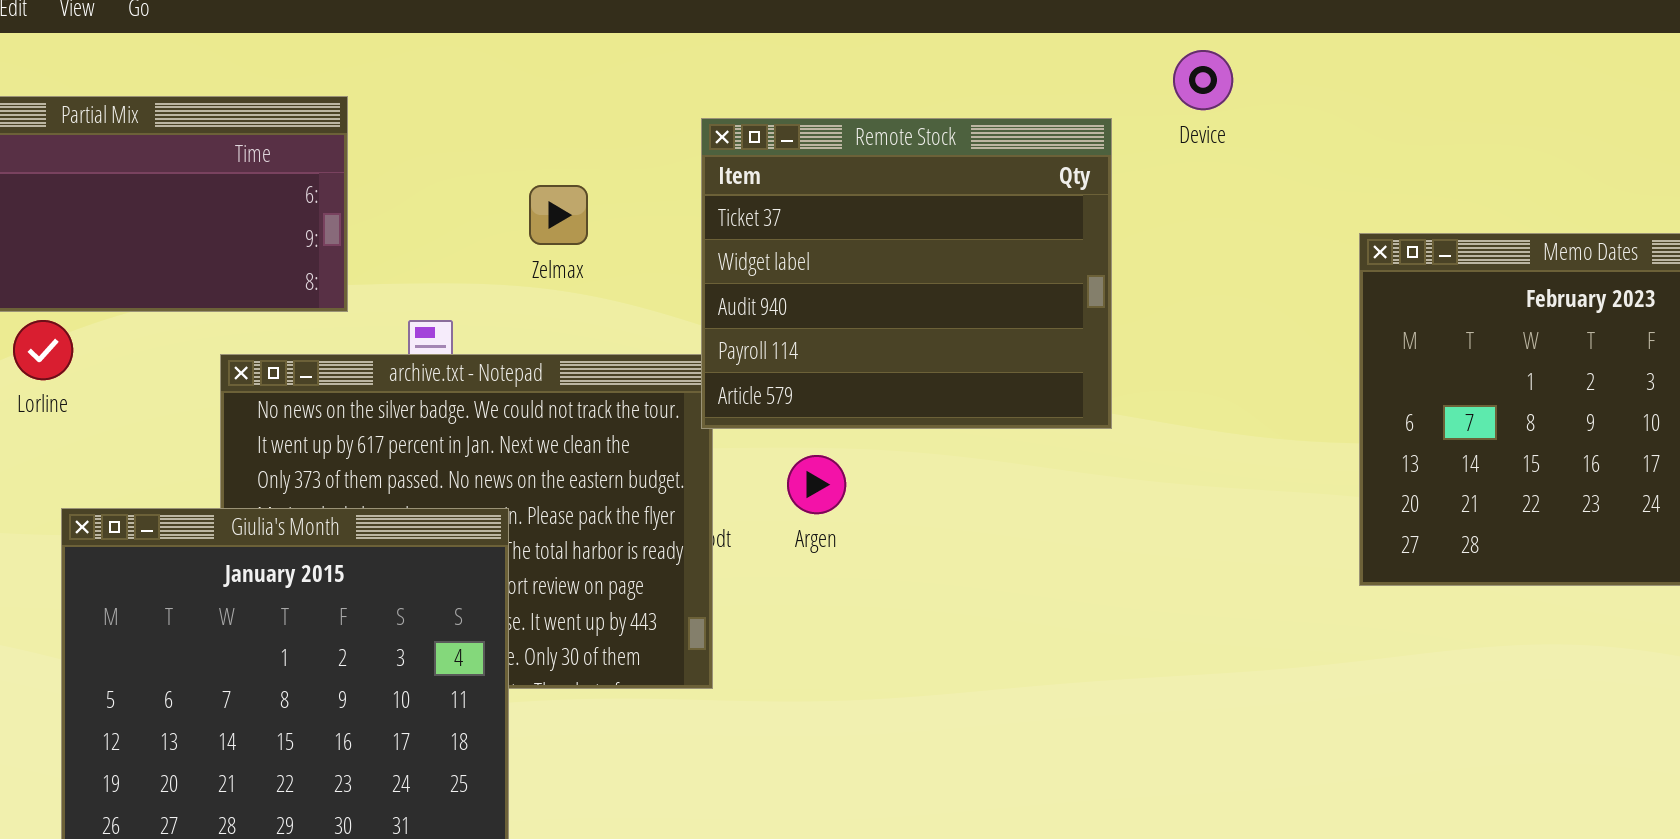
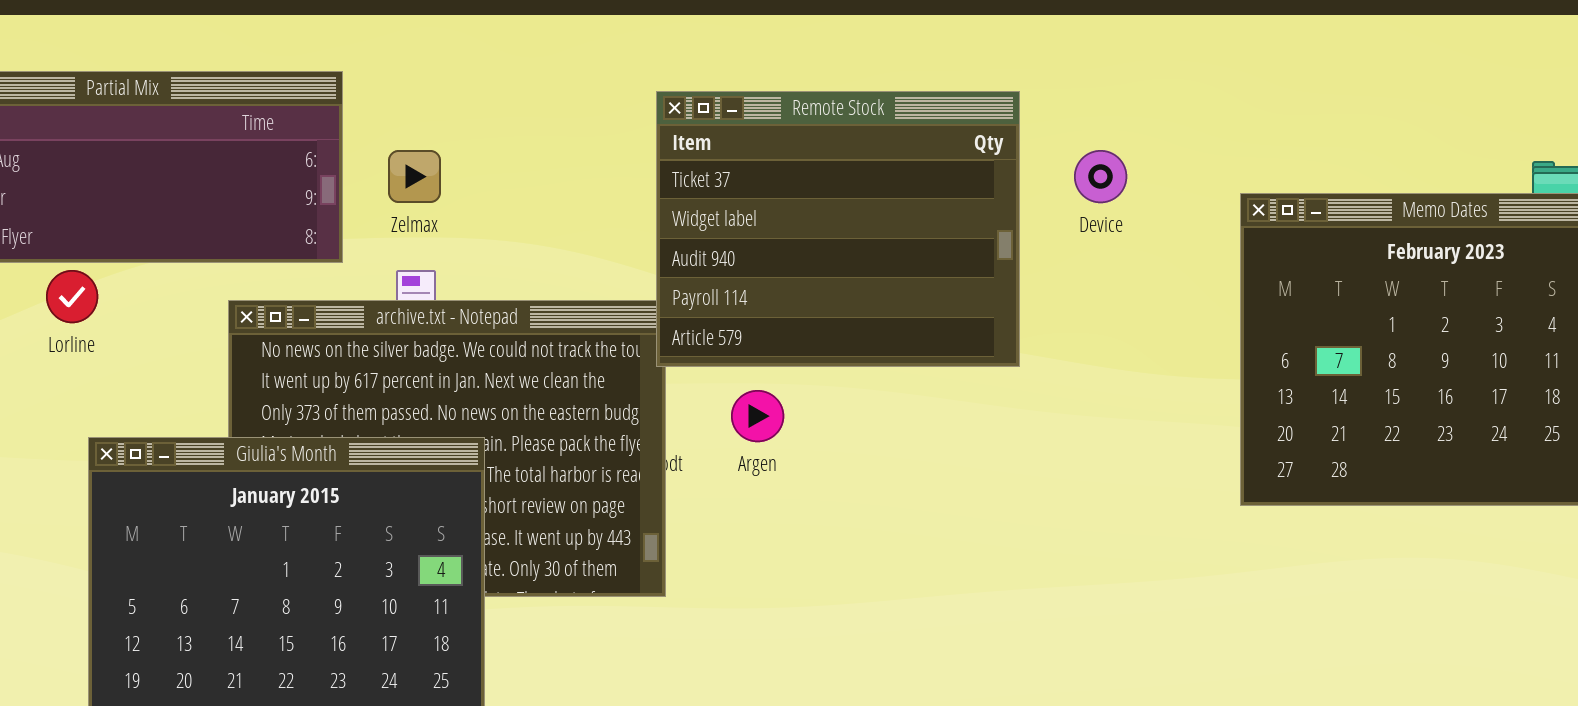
Device: [1173,50,1233,110] -> [1074,150,1127,203], moved
Zelmax: [529,185,588,245] -> [388,150,441,203], moved

